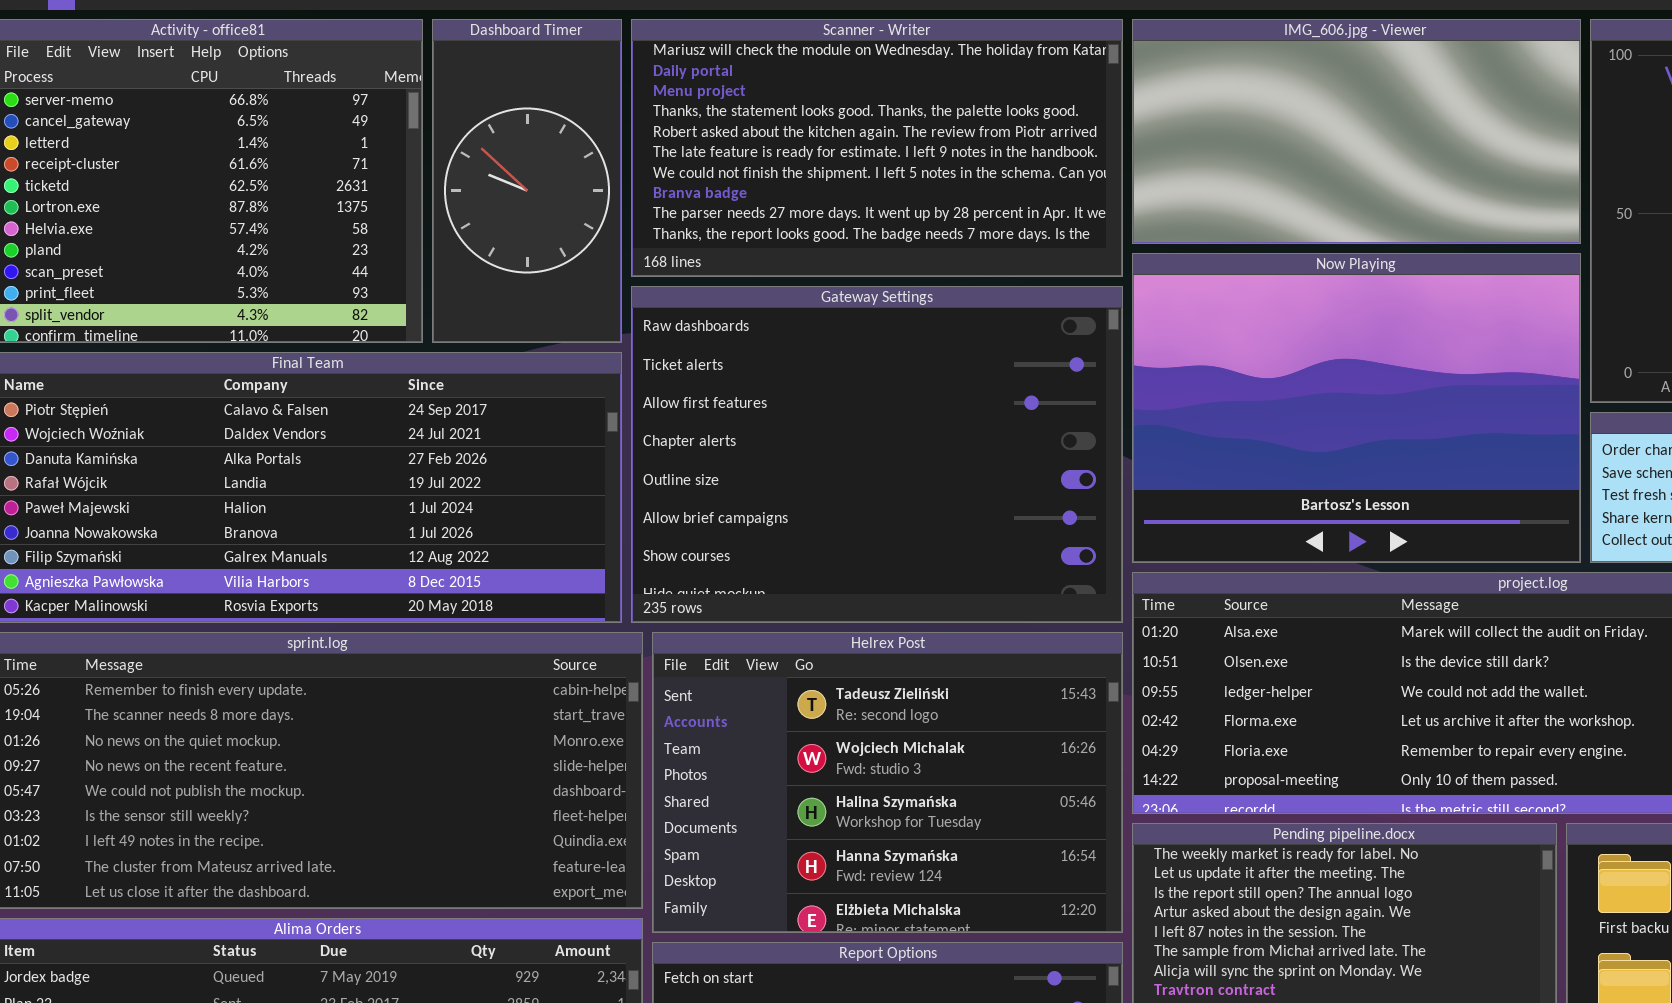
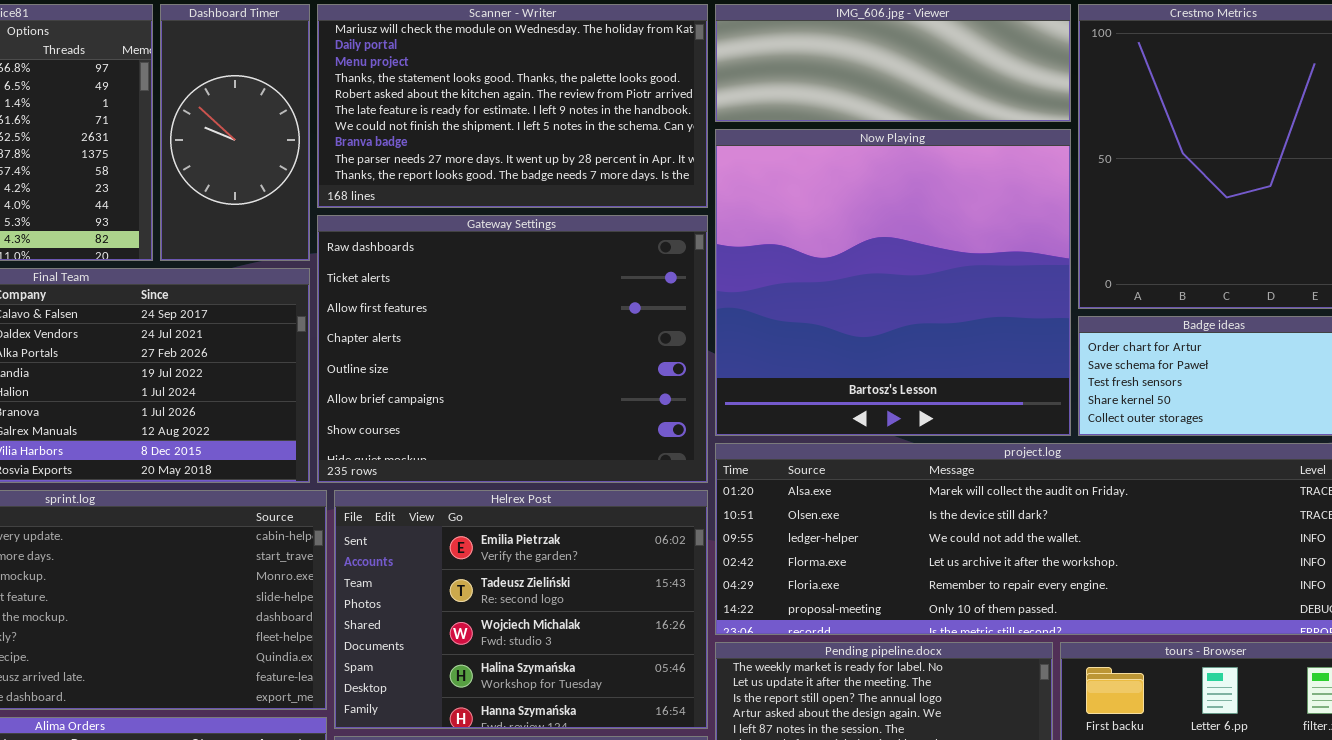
IMG_606.jpg - Viewer: [1132,19,1581,244] -> [715,4,1071,122], resized
Now Playing: [1132,253,1581,563] -> [715,129,1071,436], resized
Helrex Post: [652,632,1123,933] -> [334,490,708,729], scrolled up 1 row

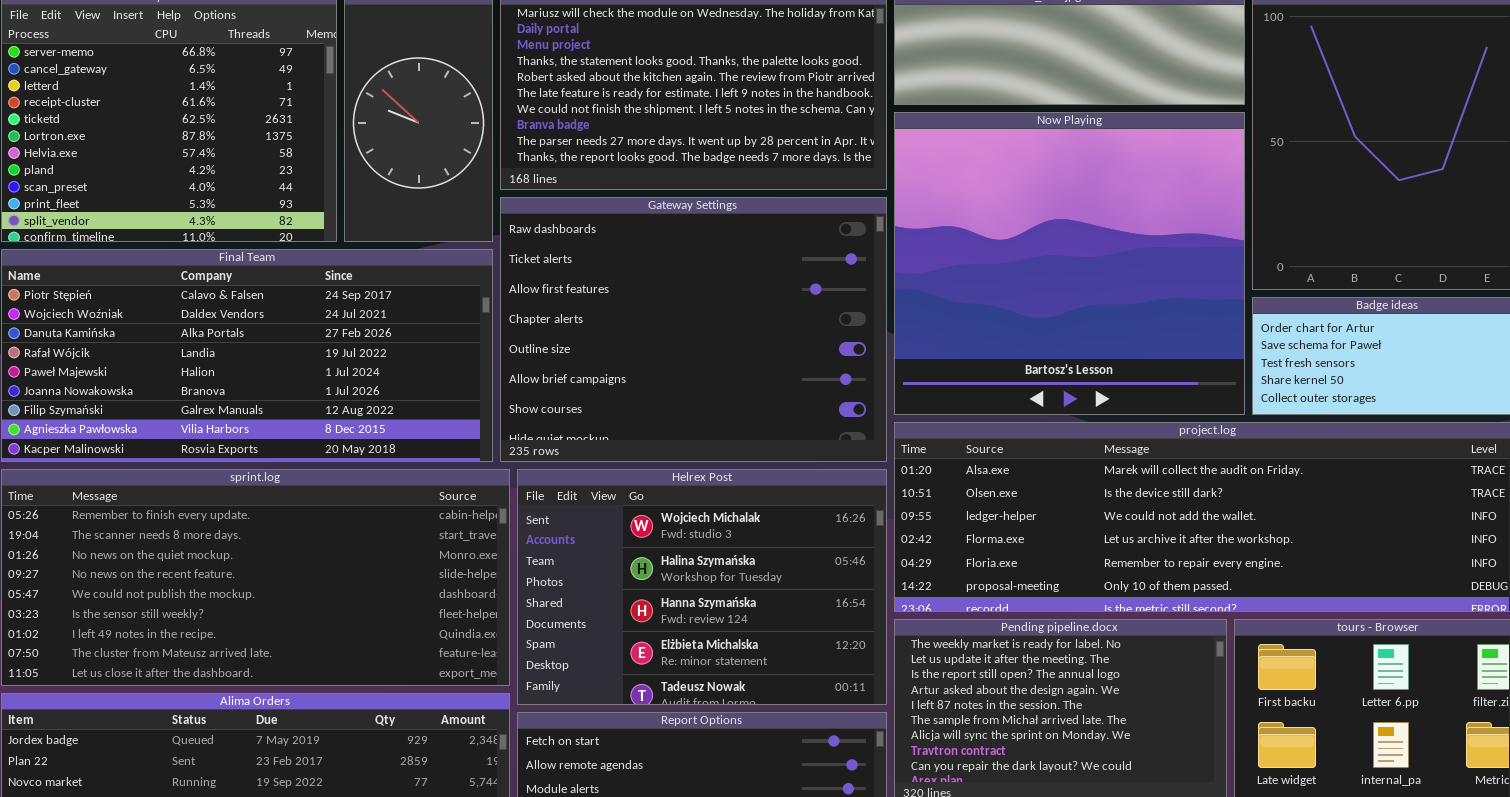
Helrex Post: [334,490,708,729] -> [517,469,887,705], scrolled down 2 rows

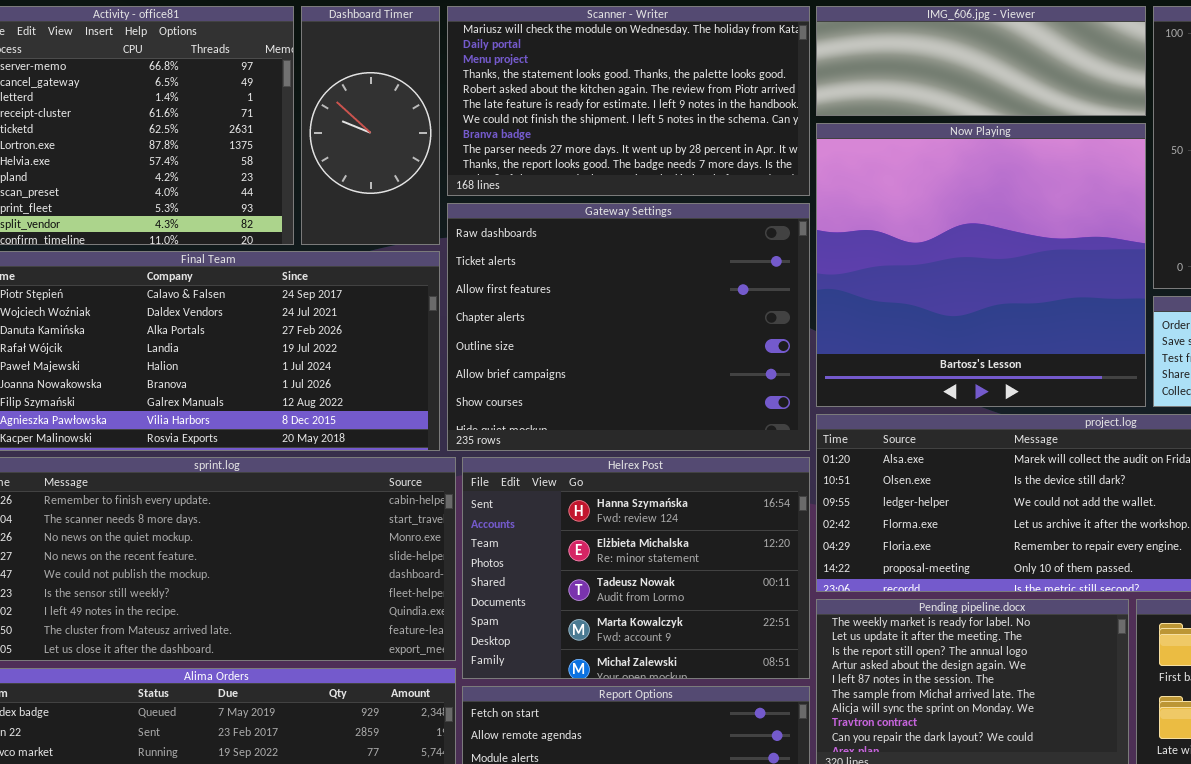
Helrex Post: [517,469,887,705] -> [462,457,810,679], scrolled down 2 rows

